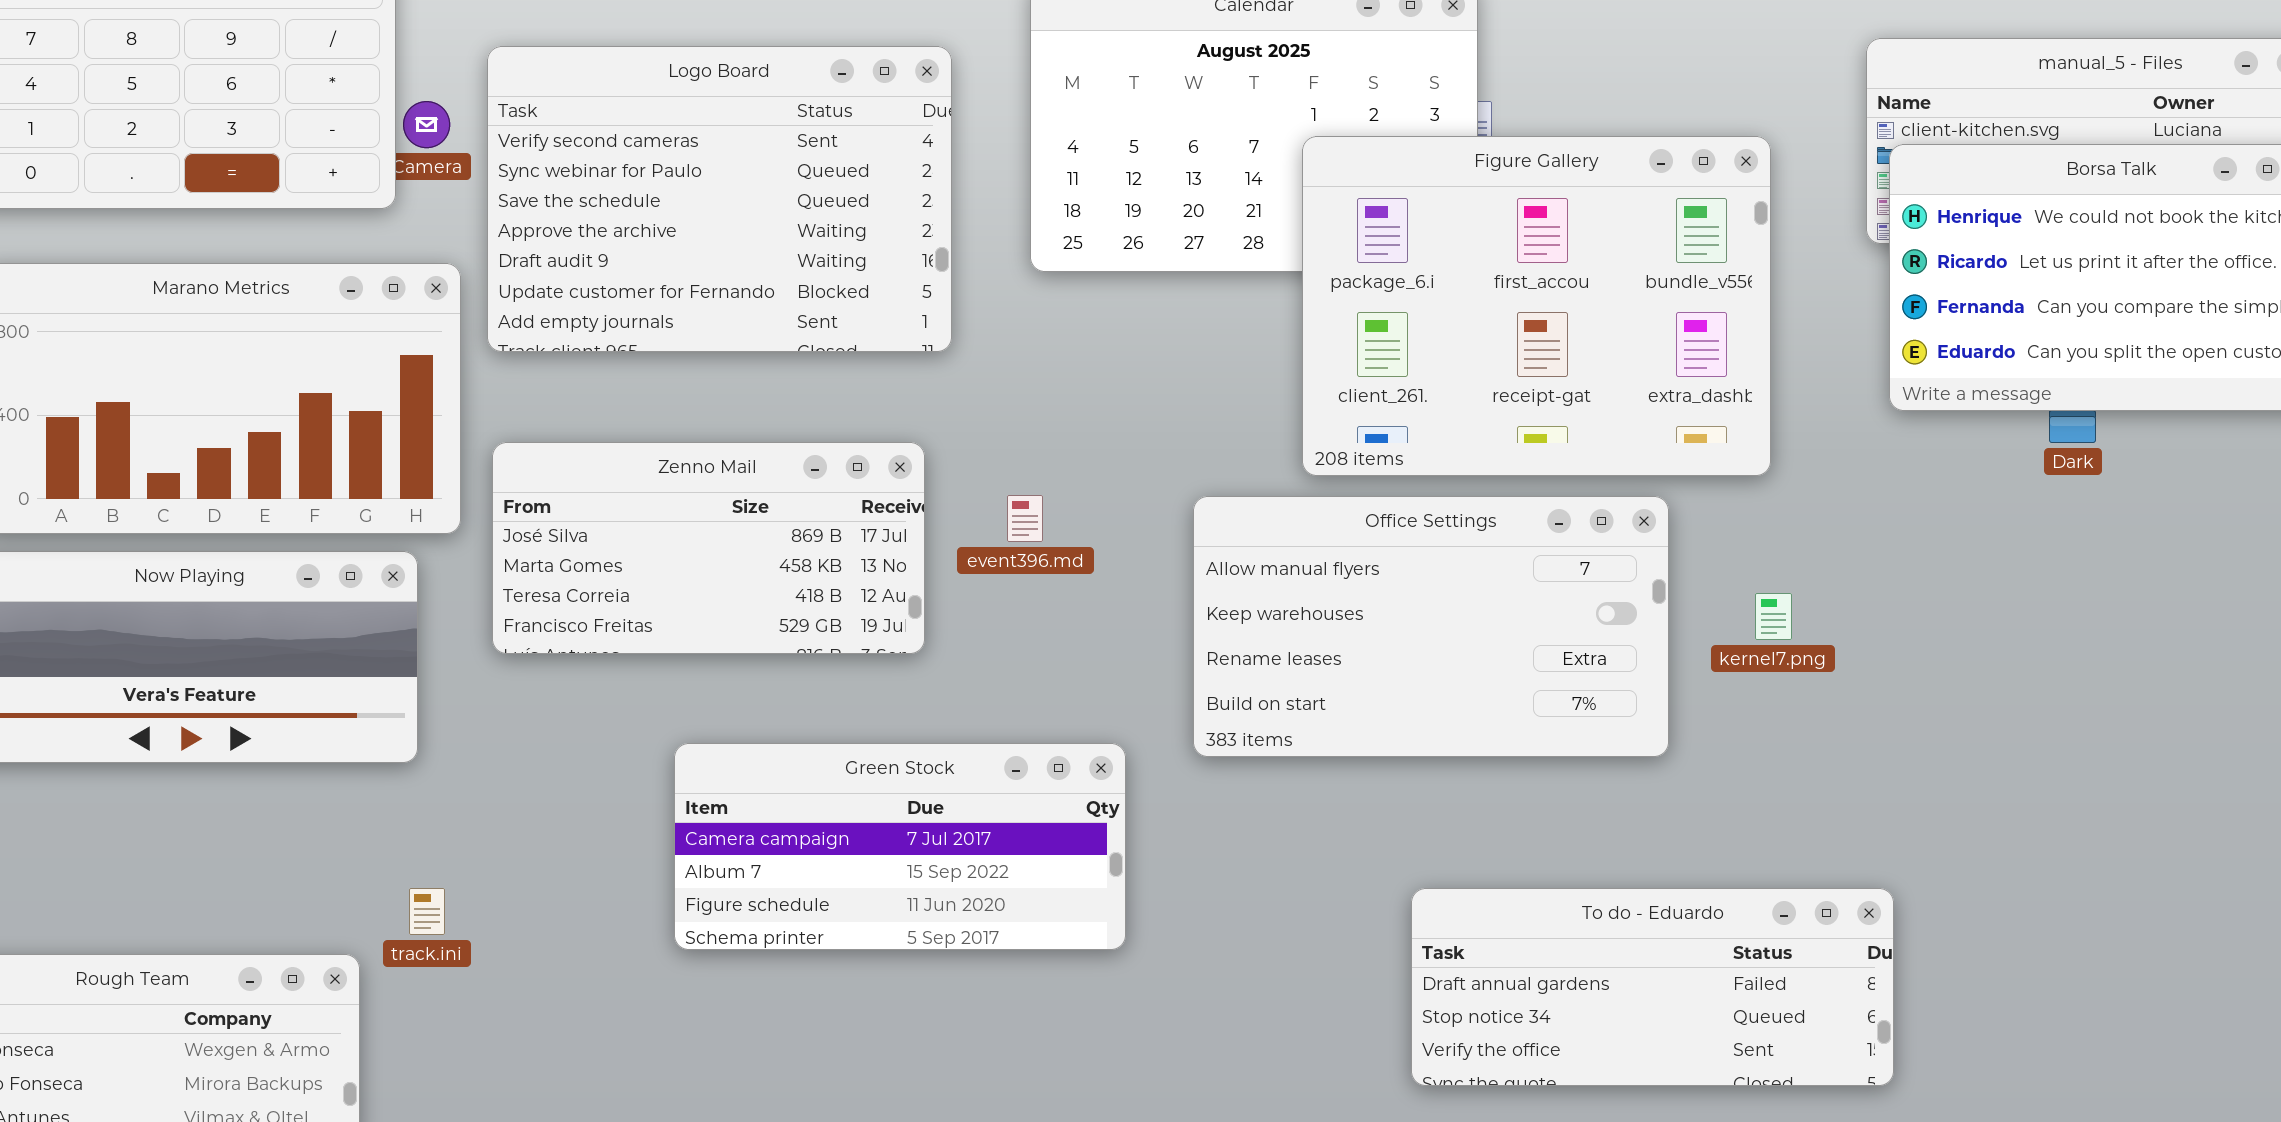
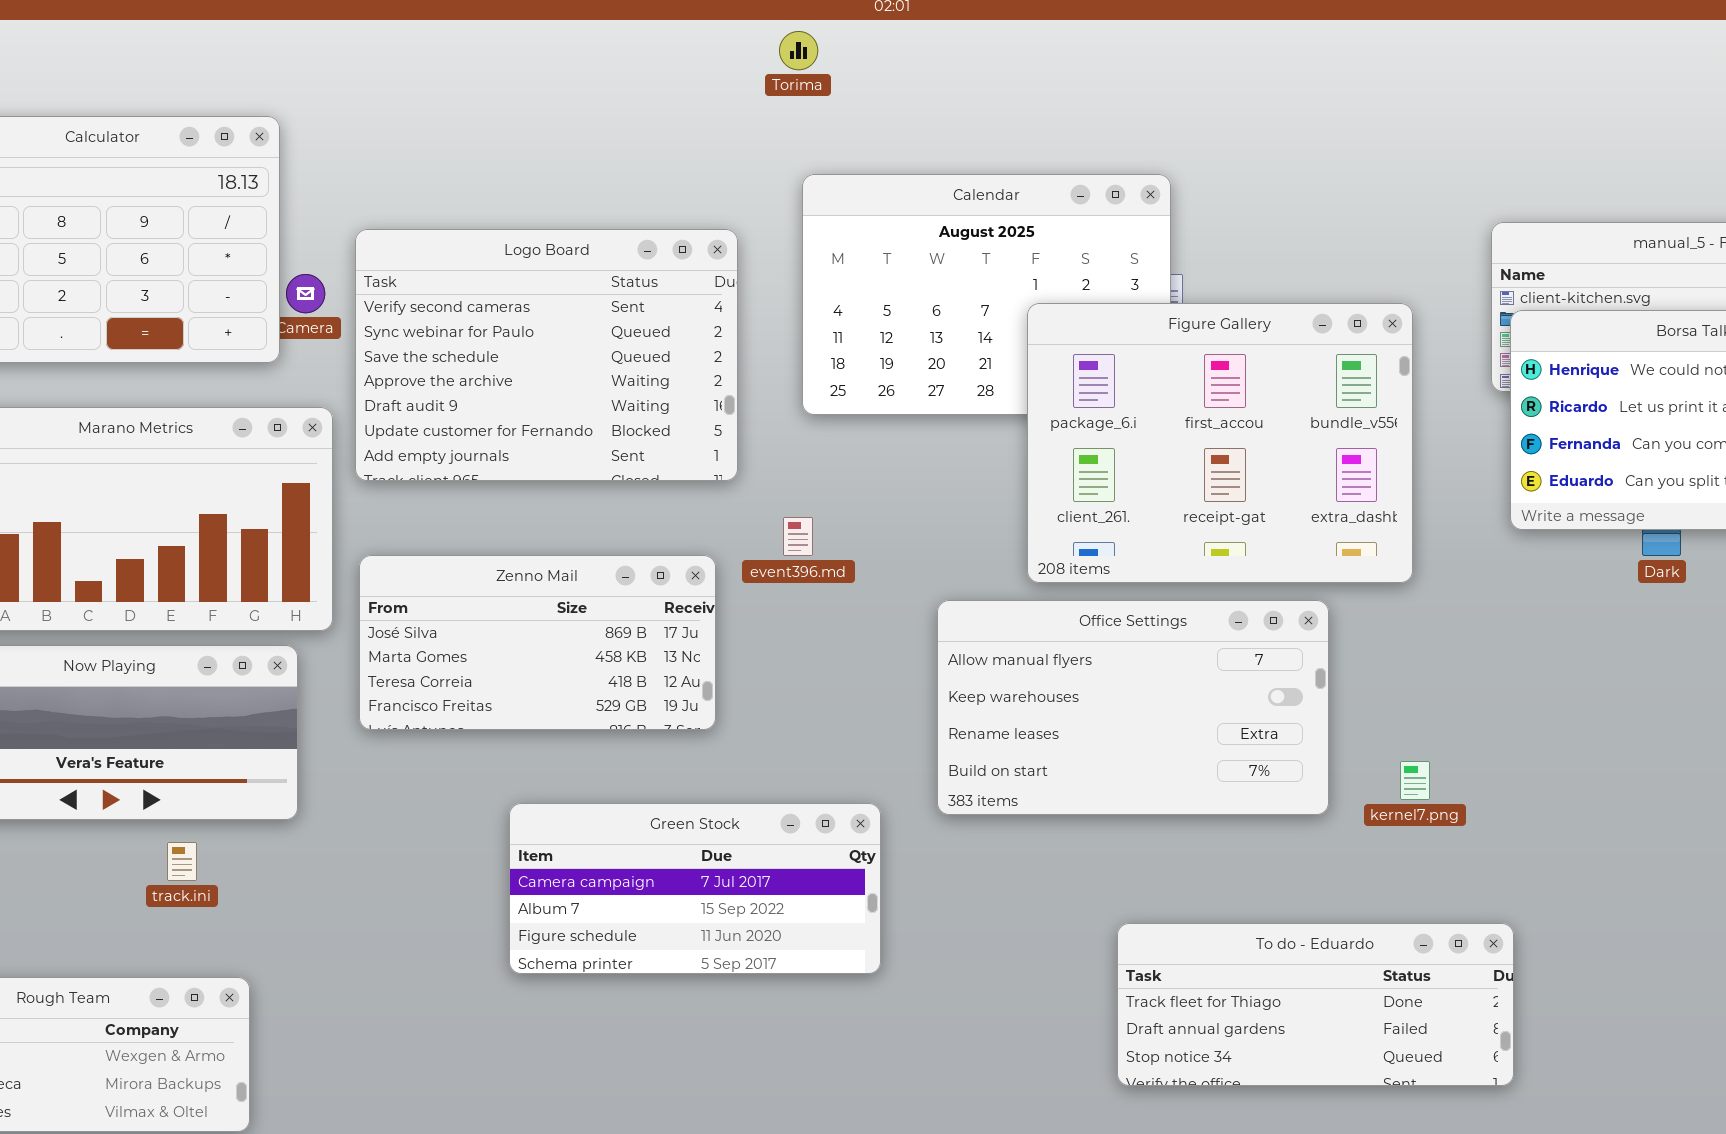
event396.md: [1007,495,1043,542] -> [783,517,813,556], moved
kernel7.png: [1755,593,1792,640] -> [1400,761,1430,800], moved
track.ini: [409,888,445,935] -> [167,842,197,881], moved
To do - Eduardo: [1411,888,1894,1086] -> [1117,923,1514,1086], scrolled up 1 row

